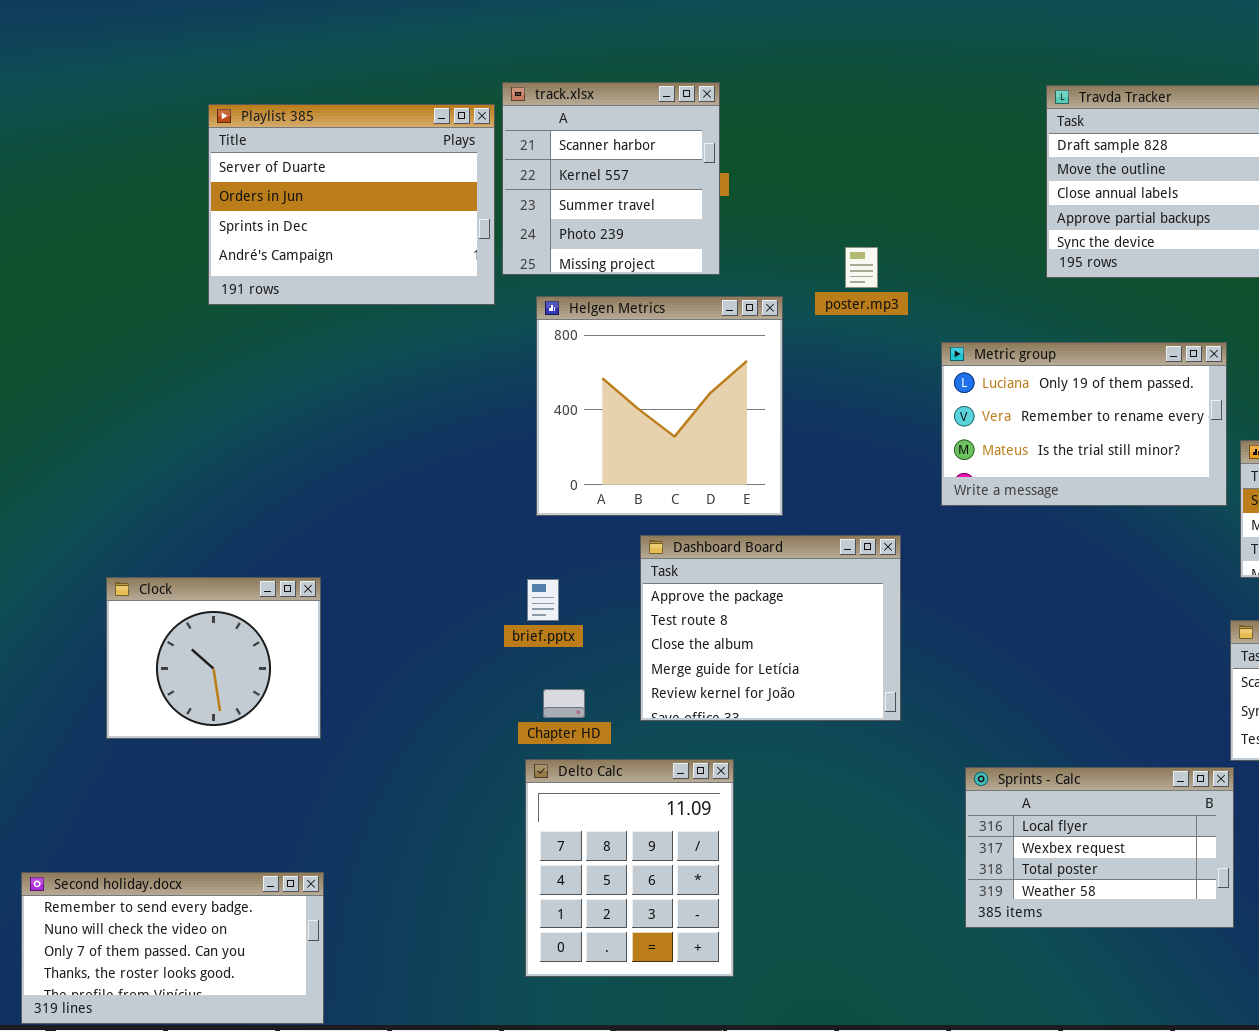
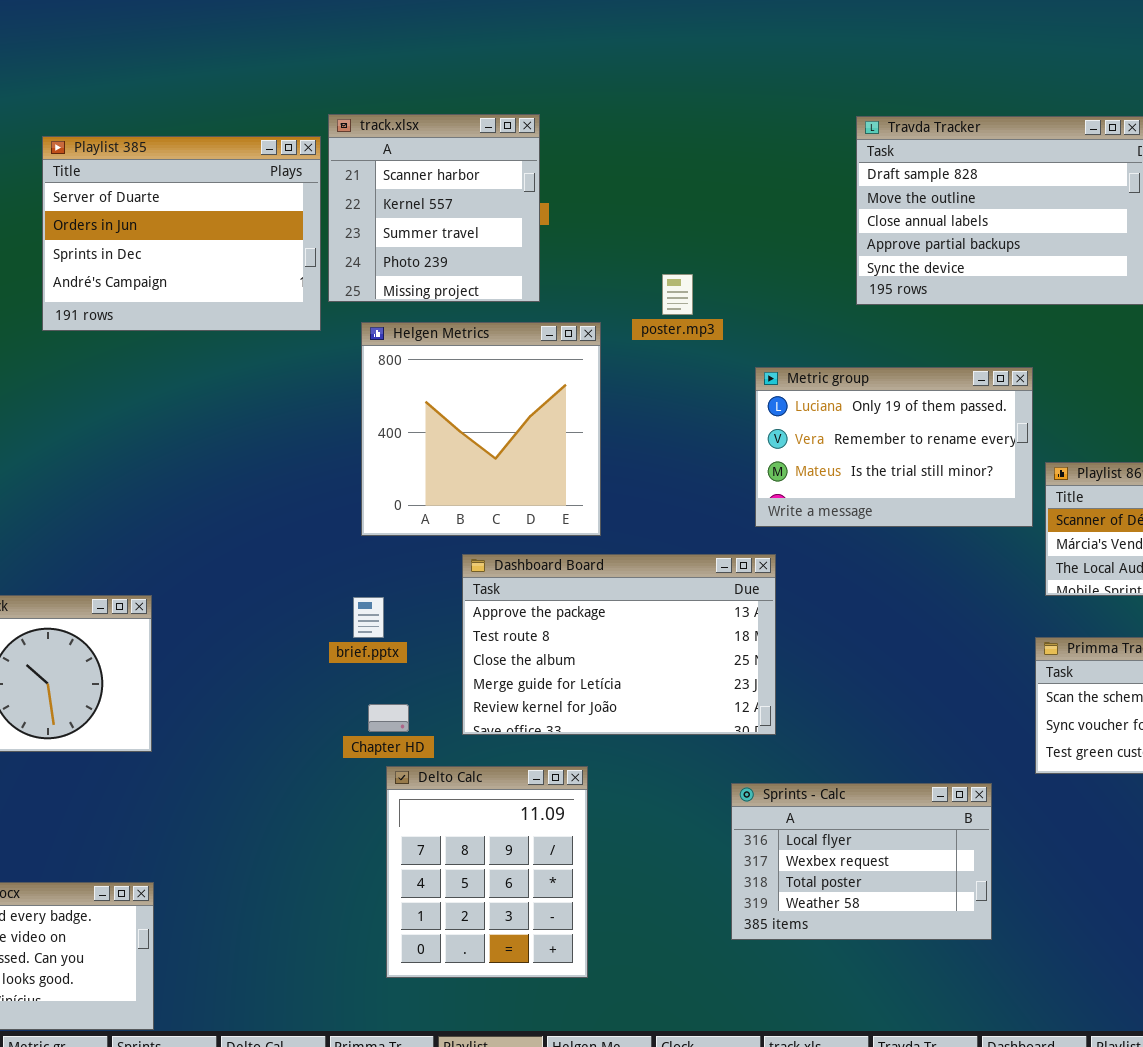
Dashboard Board: [640,535,901,721] -> [462,554,776,735], resized
Delto Calc: [525,759,734,977] -> [386,766,588,978], moved
Sprints - Calc: [965,767,1234,928] -> [731,783,992,940], moved

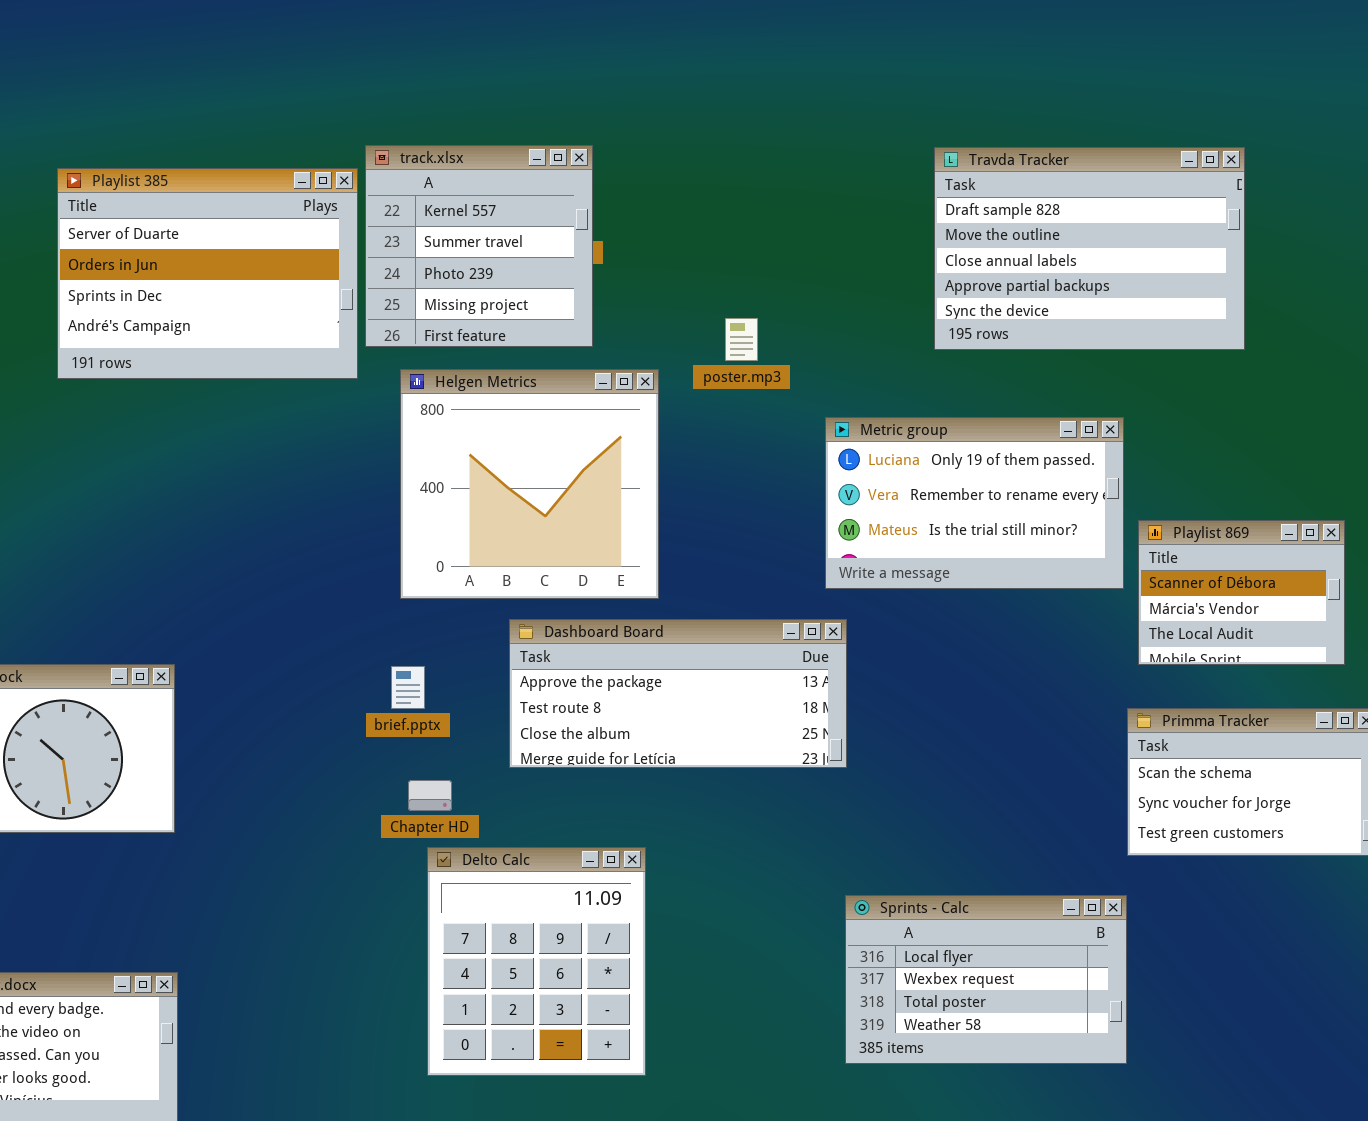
track.xlsx: [328,114,540,302] -> [365,145,593,347], scrolled down 1 row
Dashboard Board: [462,554,776,735] -> [509,619,847,768], resized
Sprints - Calc: [731,783,992,940] -> [845,895,1127,1064], moved

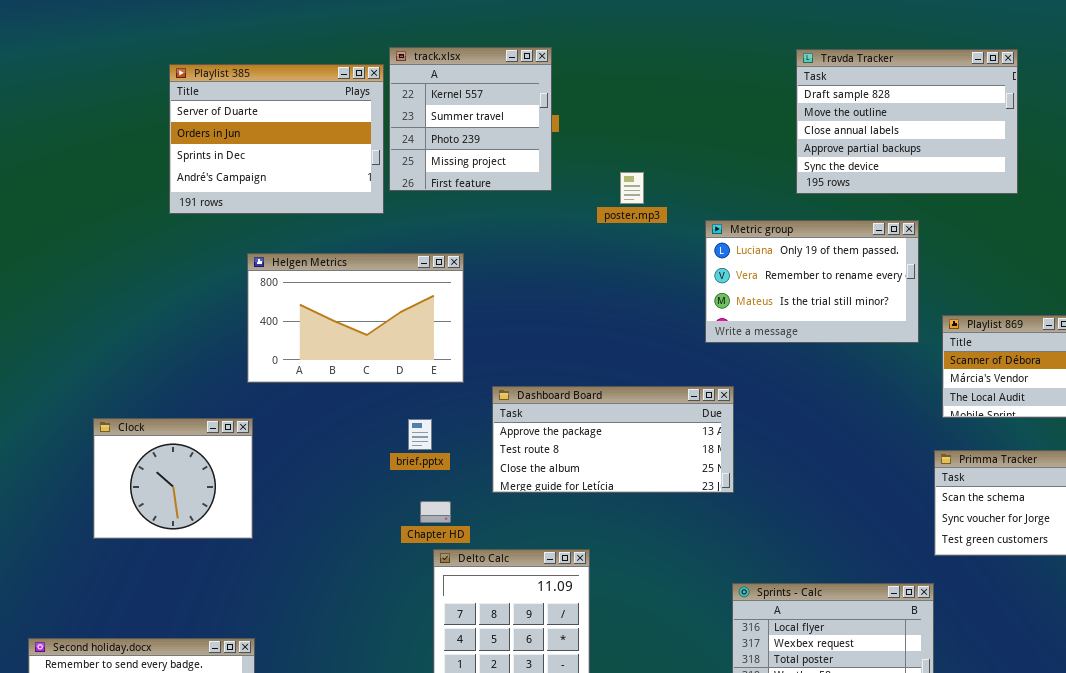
poster.mp3: [725,318,758,361] -> [620,172,644,204], moved
Helgen Metrics: [400,369,659,599] -> [247,253,464,383], moved, resized
Metric group: [825,417,1124,589] -> [705,220,919,343], moved

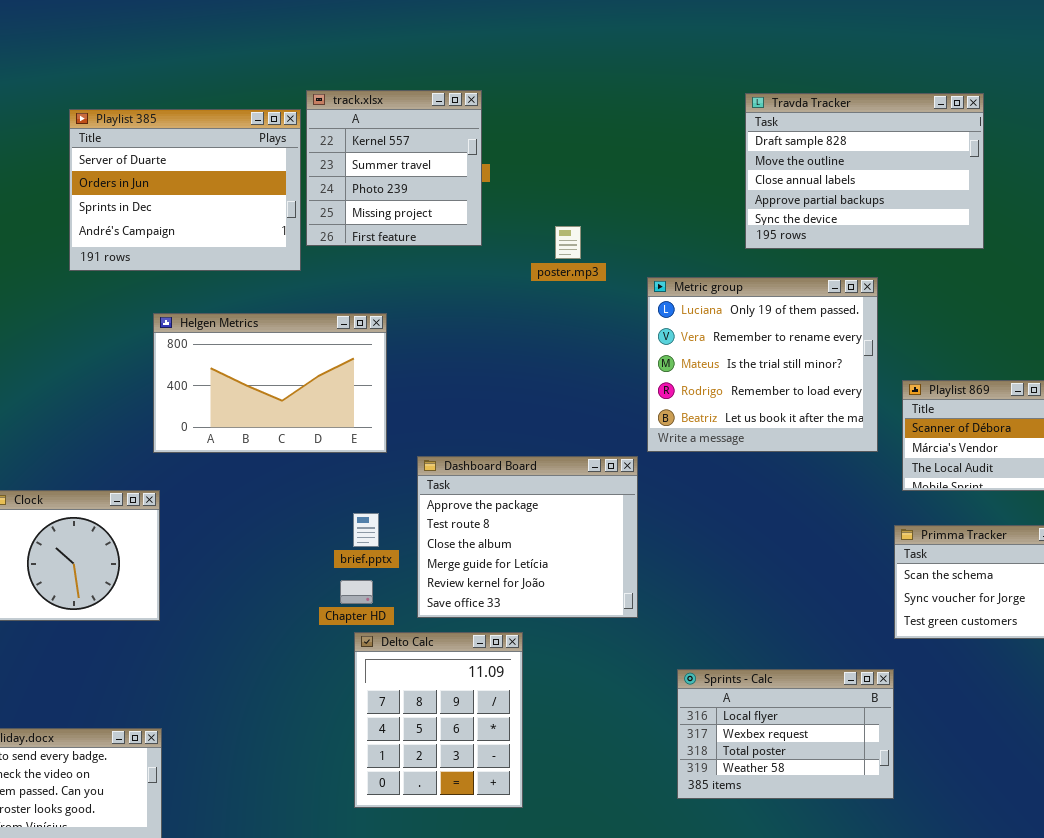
Metric group: [705,220,919,343] -> [647,277,878,452], resized
Dashboard Board: [492,386,734,493] -> [417,456,638,618], resized
brief.pptx: [408,419,432,450] -> [353,513,379,547], moved

